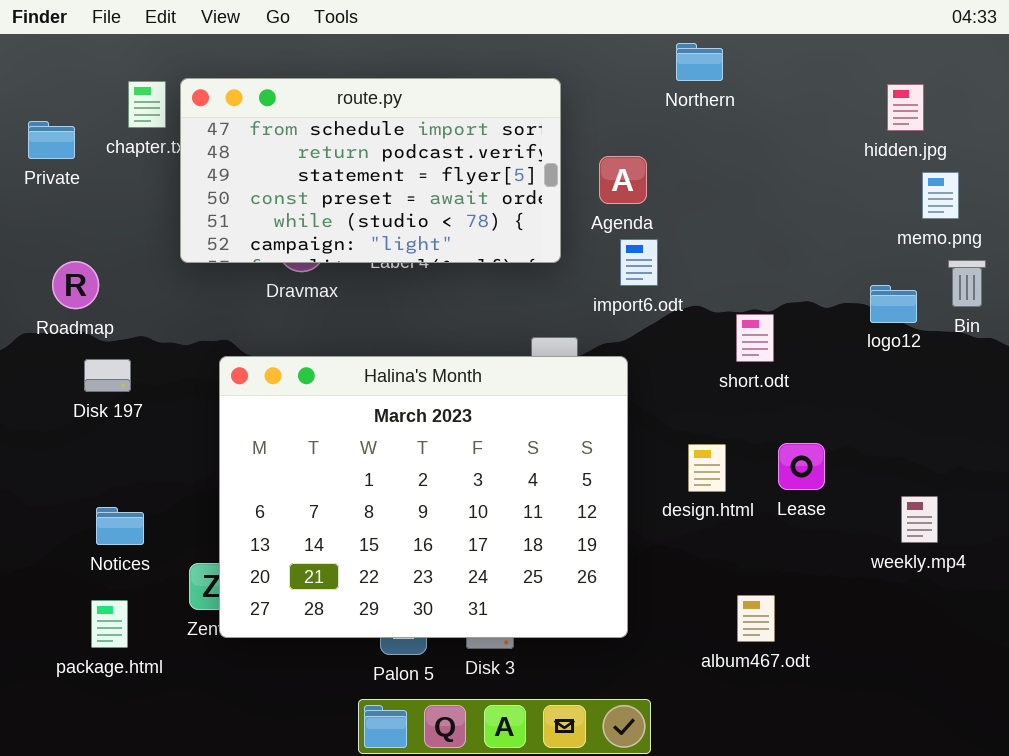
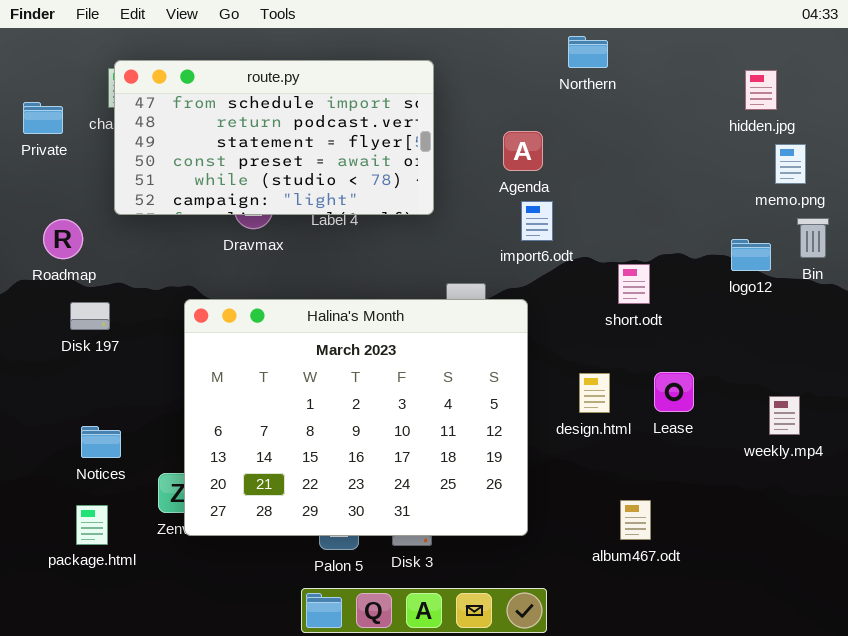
route.py: [180,78,561,263] -> [114,60,434,215], moved
weekly.mp4: [901,496,938,543] -> [769,396,800,435], moved

